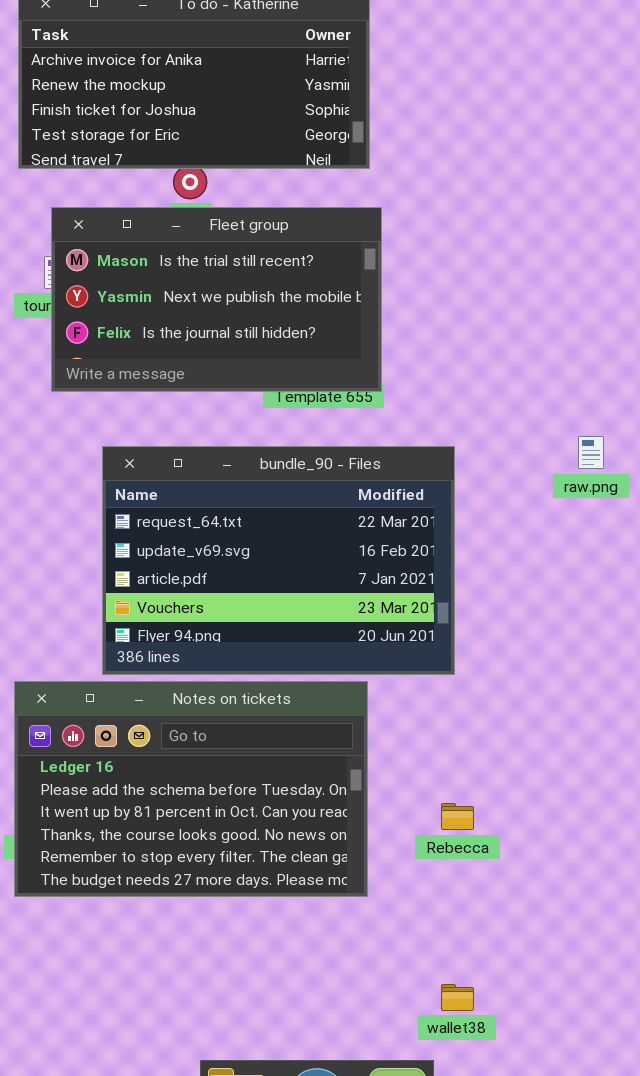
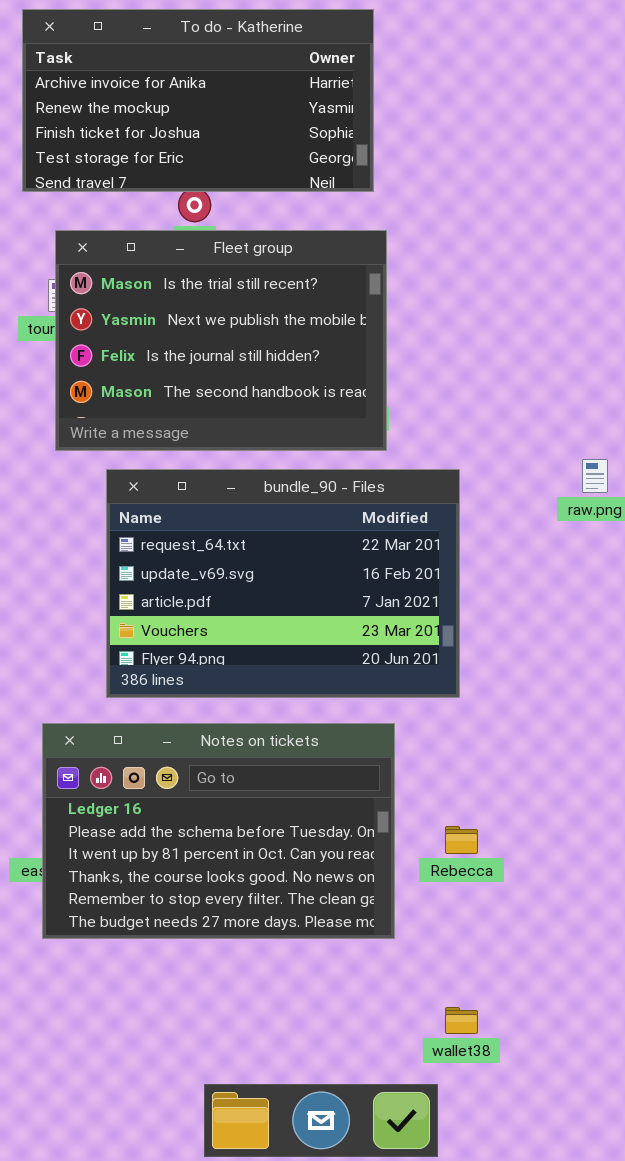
Fleet group: [51,207,382,392] -> [55,230,387,451], resized
Notes on tickets: [14,681,368,897] -> [42,723,395,939], moved

